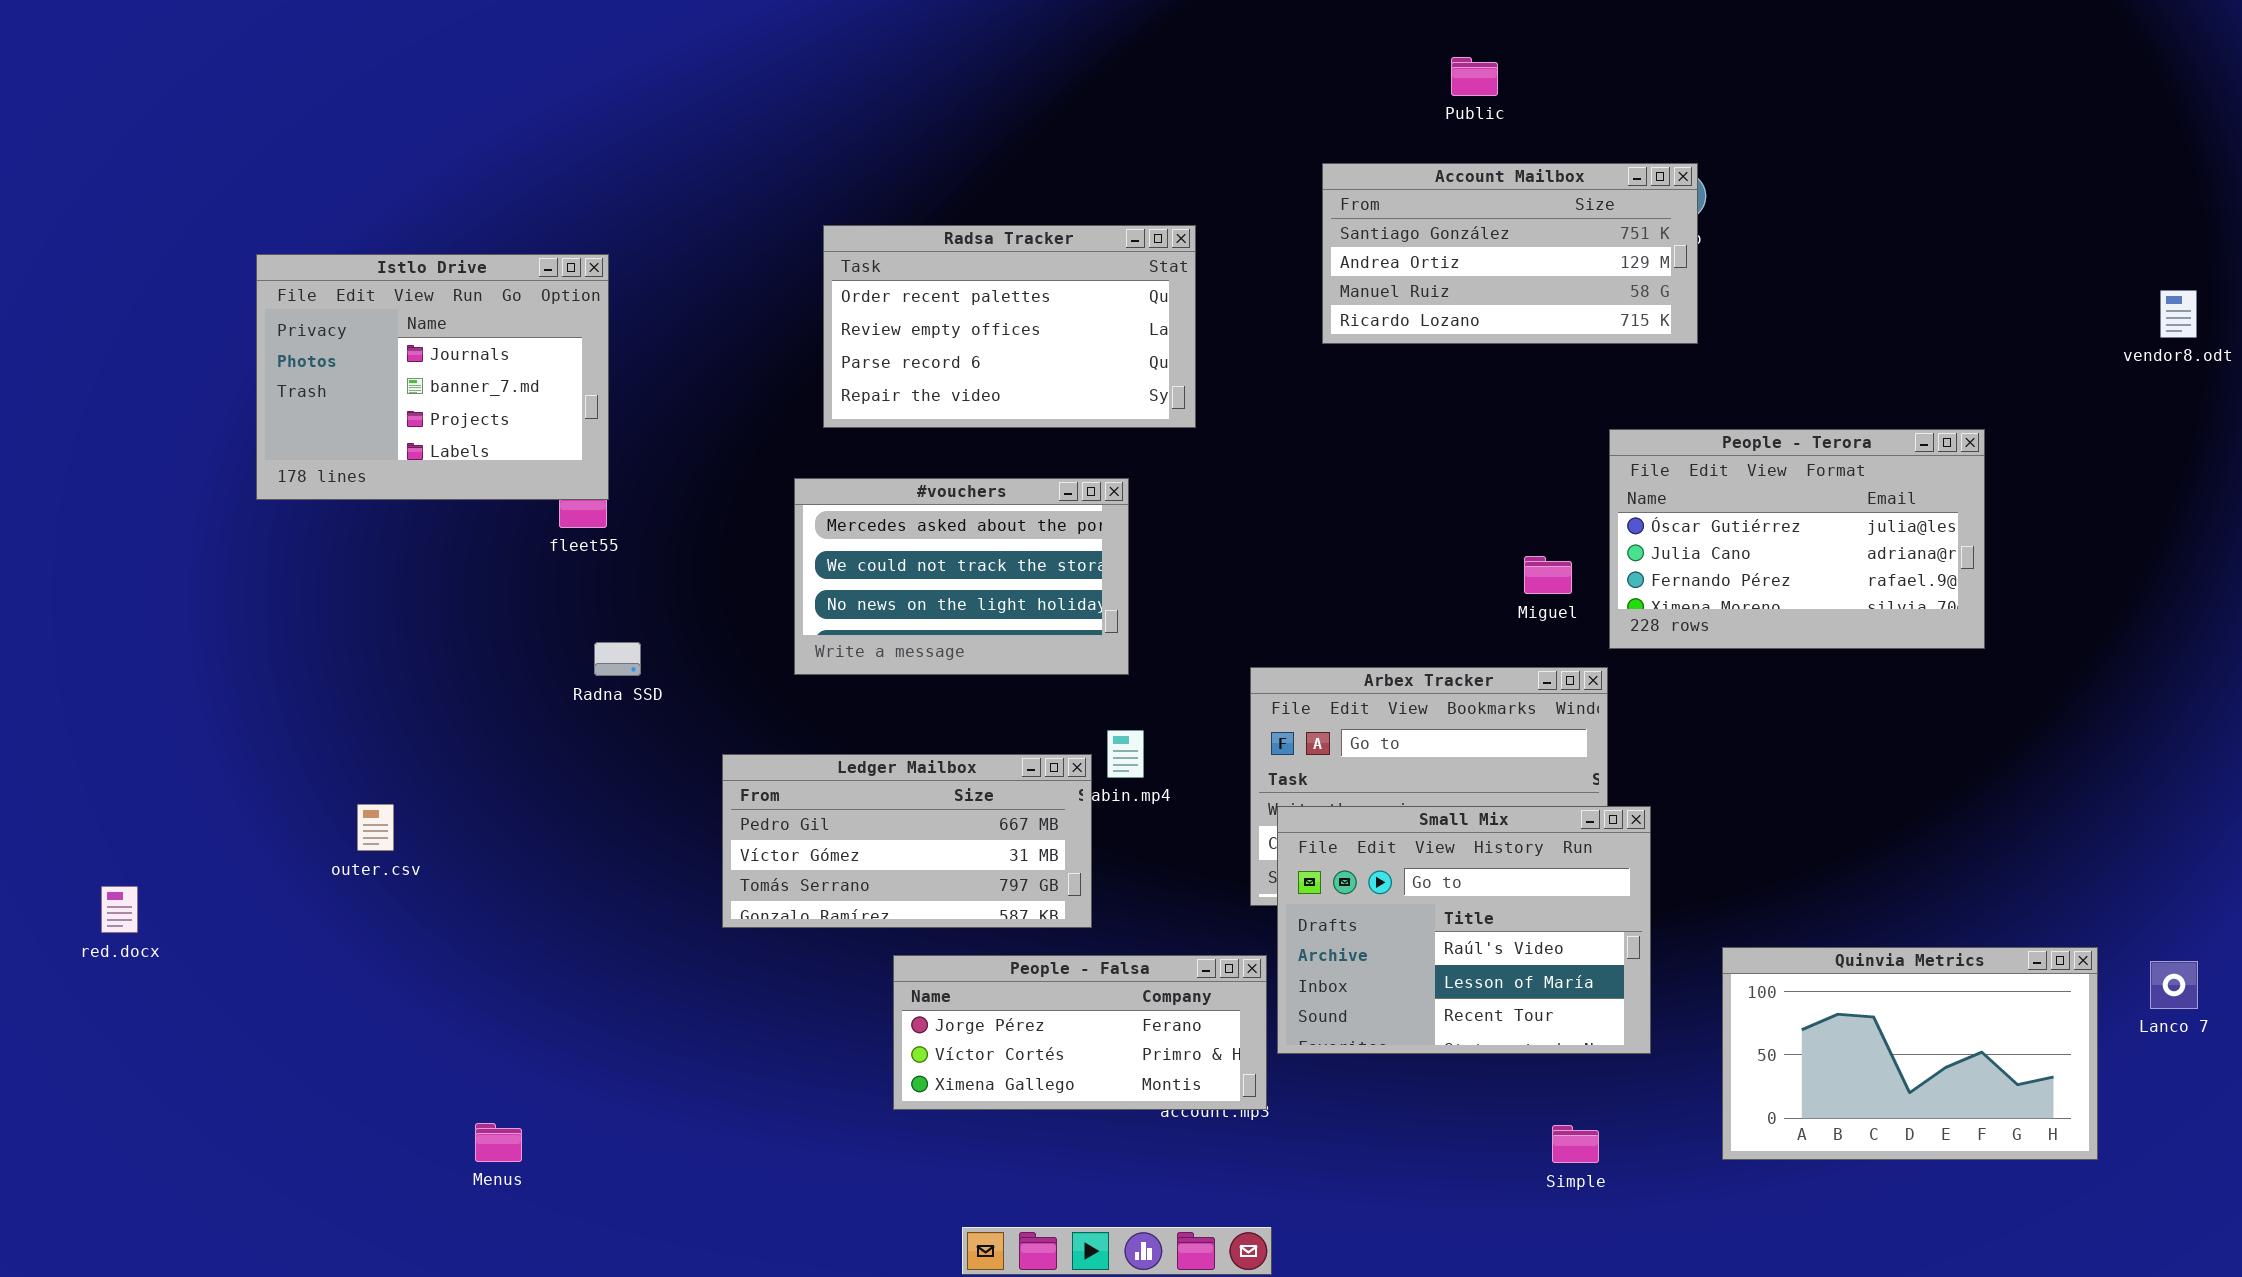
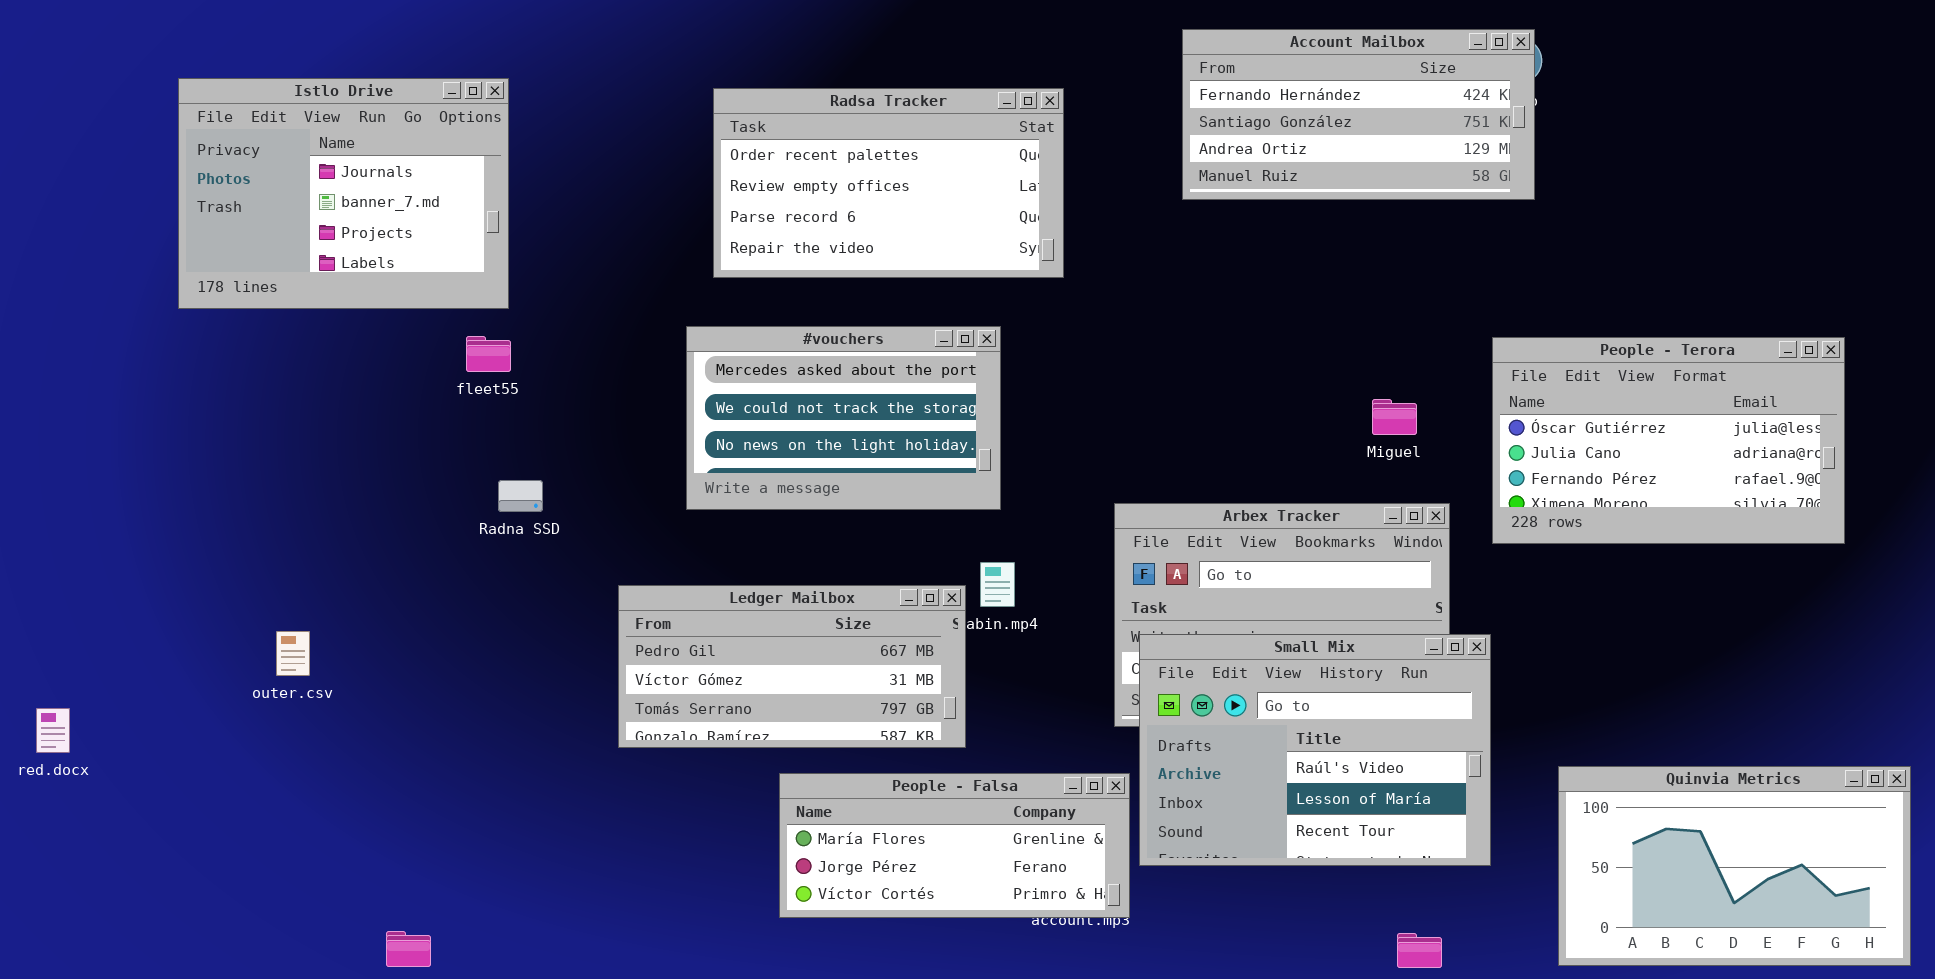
Account Mailbox: [1322,163,1698,344] -> [1182,29,1535,200], scrolled up 1 row
Istlo Drive: [256,254,609,500] -> [178,78,509,309], moved
People - Terora: [1609,429,1985,649] -> [1492,337,1845,544], moved
People - Falsa: [893,955,1267,1110] -> [779,773,1130,918], scrolled up 1 row

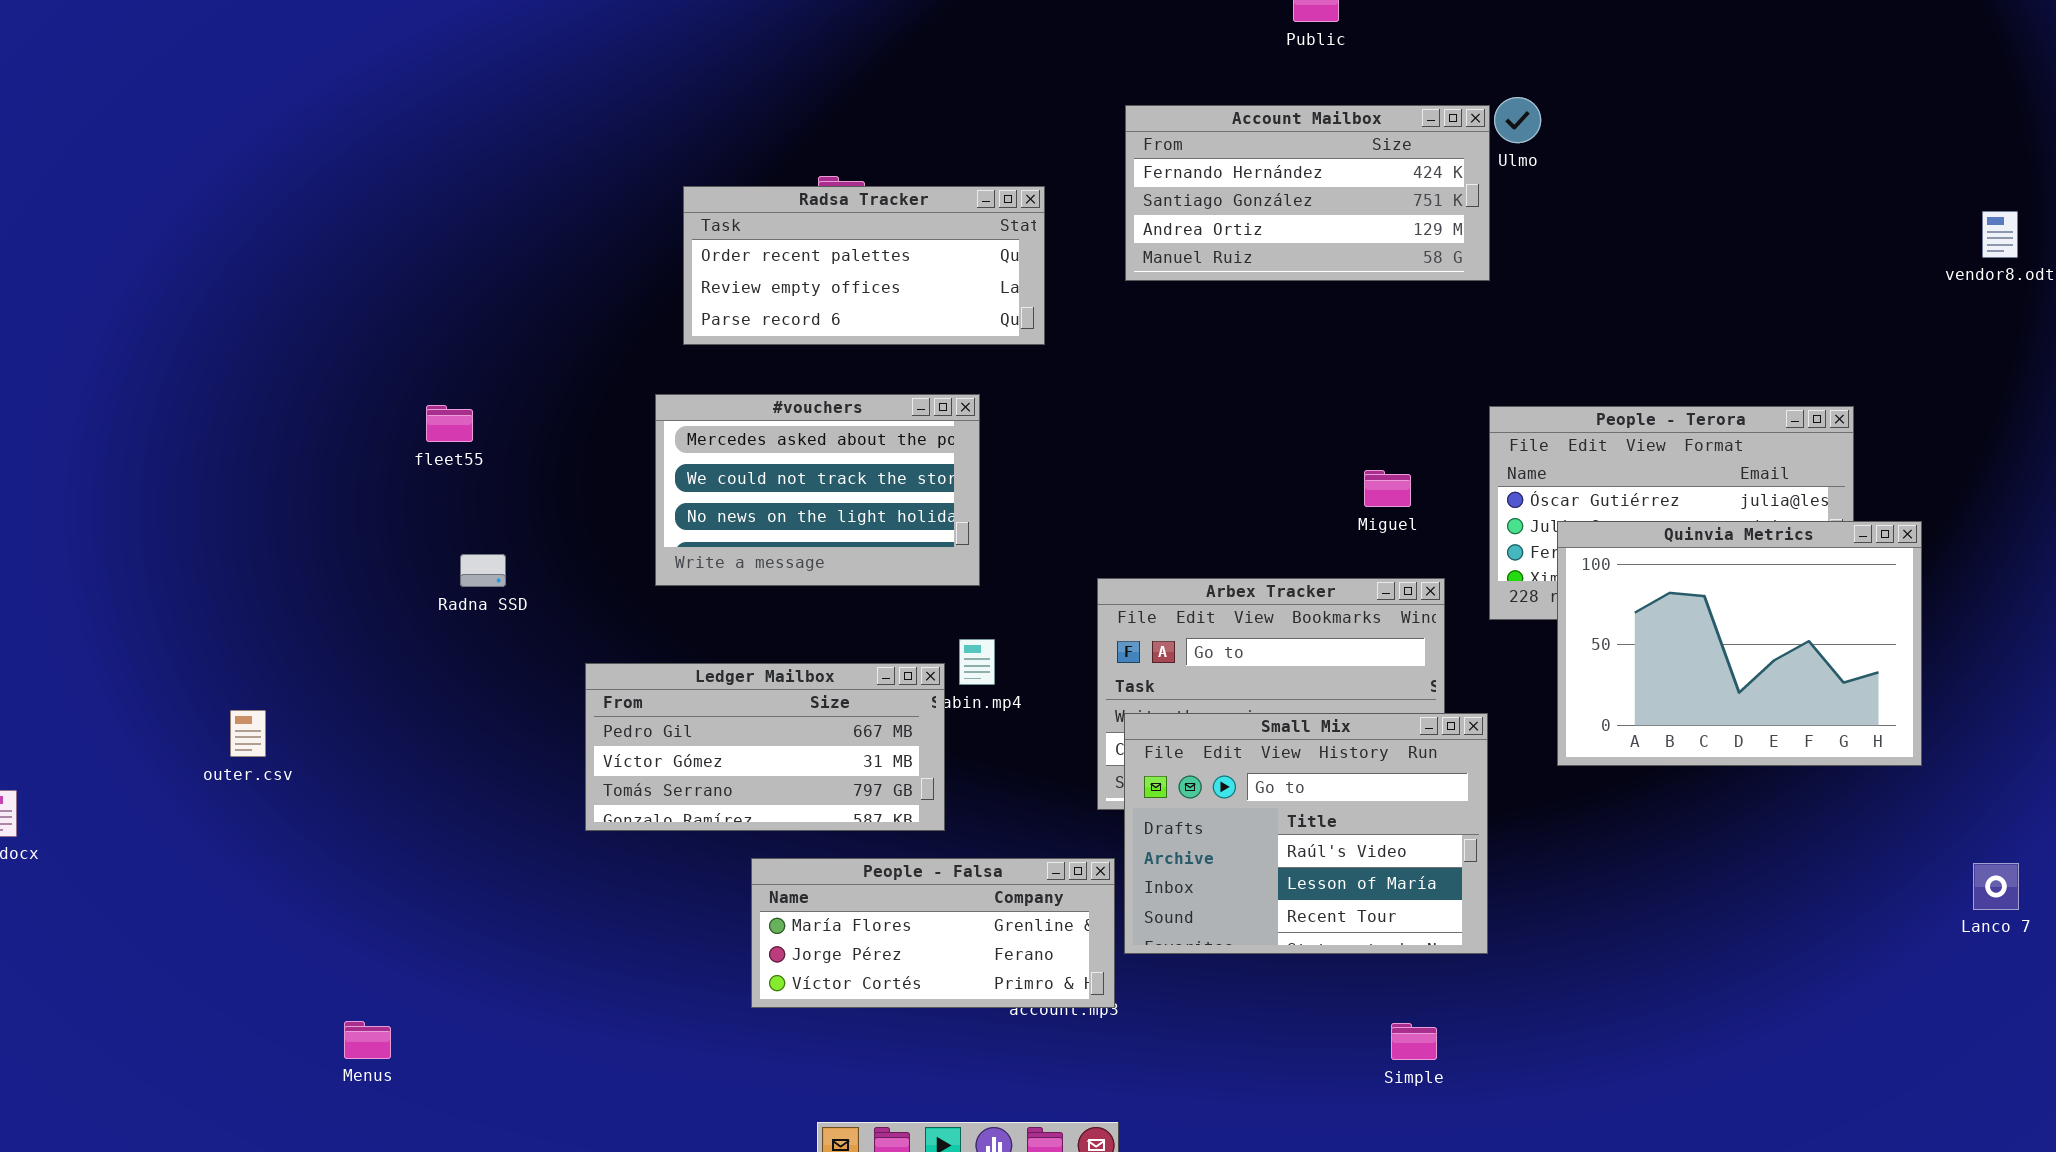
Account Mailbox: [1182,29,1535,200] -> [1125,105,1490,281], moved
Istlo Drive: [178,78,509,309] -> none, closed
Radsa Tracker: [713,88,1064,278] -> [683,186,1045,345], resized
Quinvia Metrics: [1558,766,1911,966] -> [1557,521,1922,766], moved, resized

